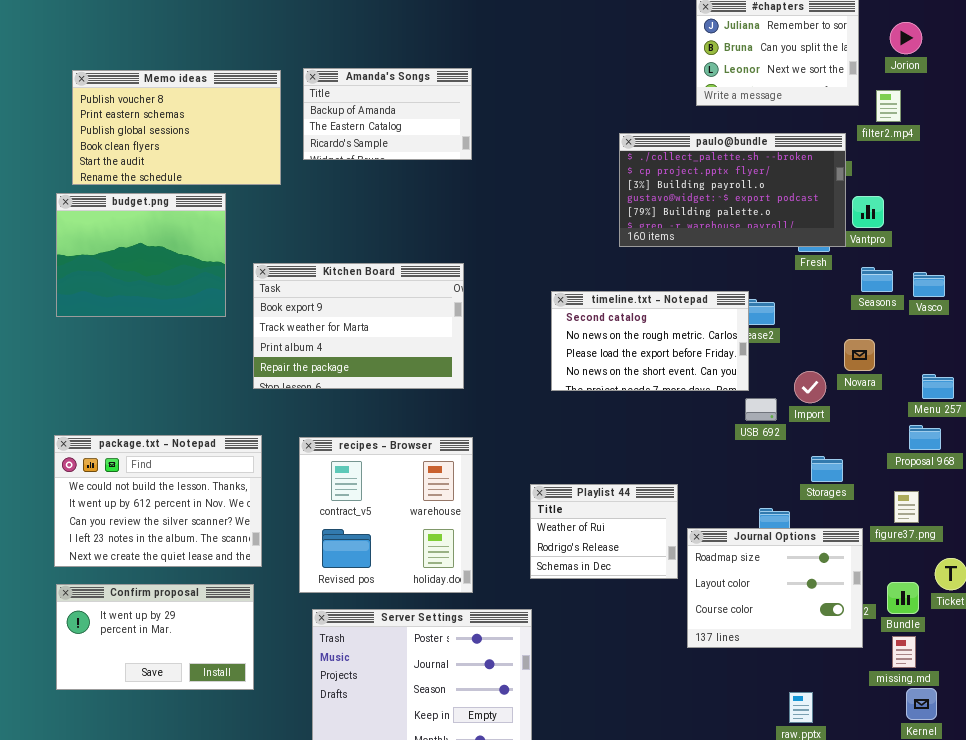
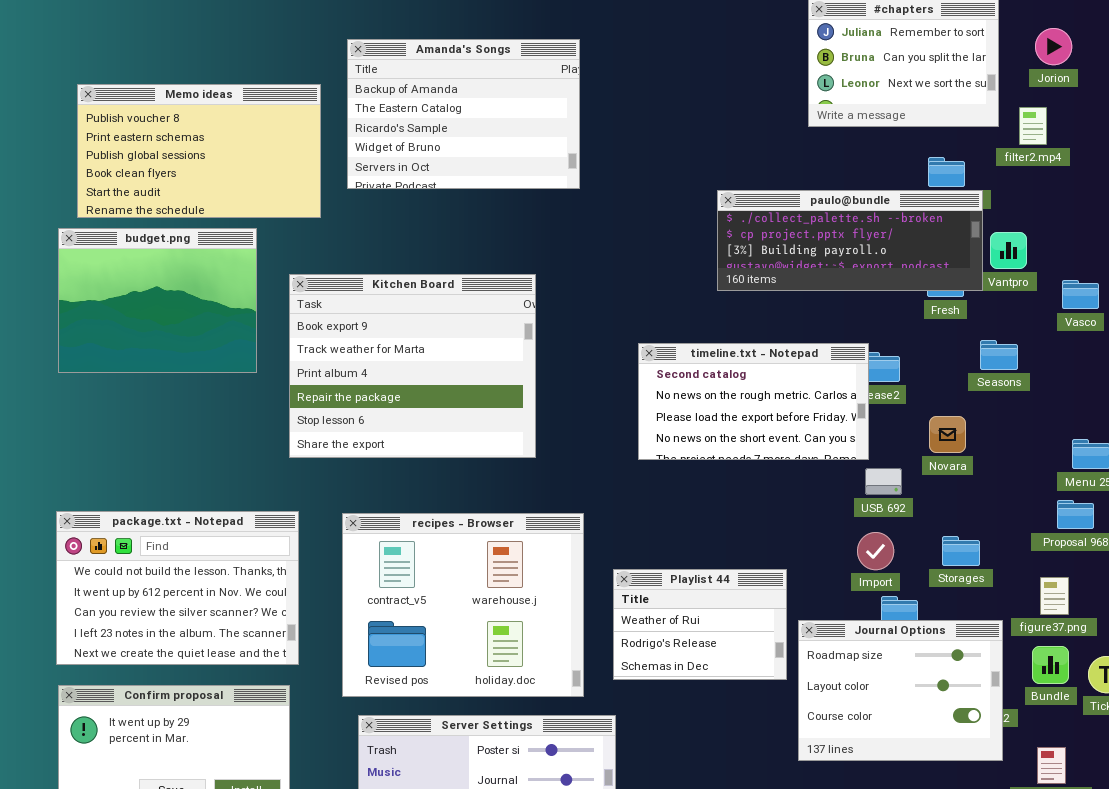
Amanda's Songs: [303,68,472,160] -> [347,39,580,189], resized
paulo@bundle: [619,133,846,247] -> [717,190,983,291], resized
Kitchen Board: [253,263,464,389] -> [289,274,536,458], resized
Seasons: [861,267,893,292] -> [980,340,1018,370], moved
Vasco: [913,272,945,297] -> [1062,280,1099,309], moved
Novara: [844,339,875,371] -> [929,416,966,453], moved
Import: [794,371,826,403] -> [857,532,894,570], moved
recipes - Browser: [299,437,473,593] -> [342,513,584,697], resized
Bundle: [887,582,919,614] -> [1032,646,1069,684], moved

